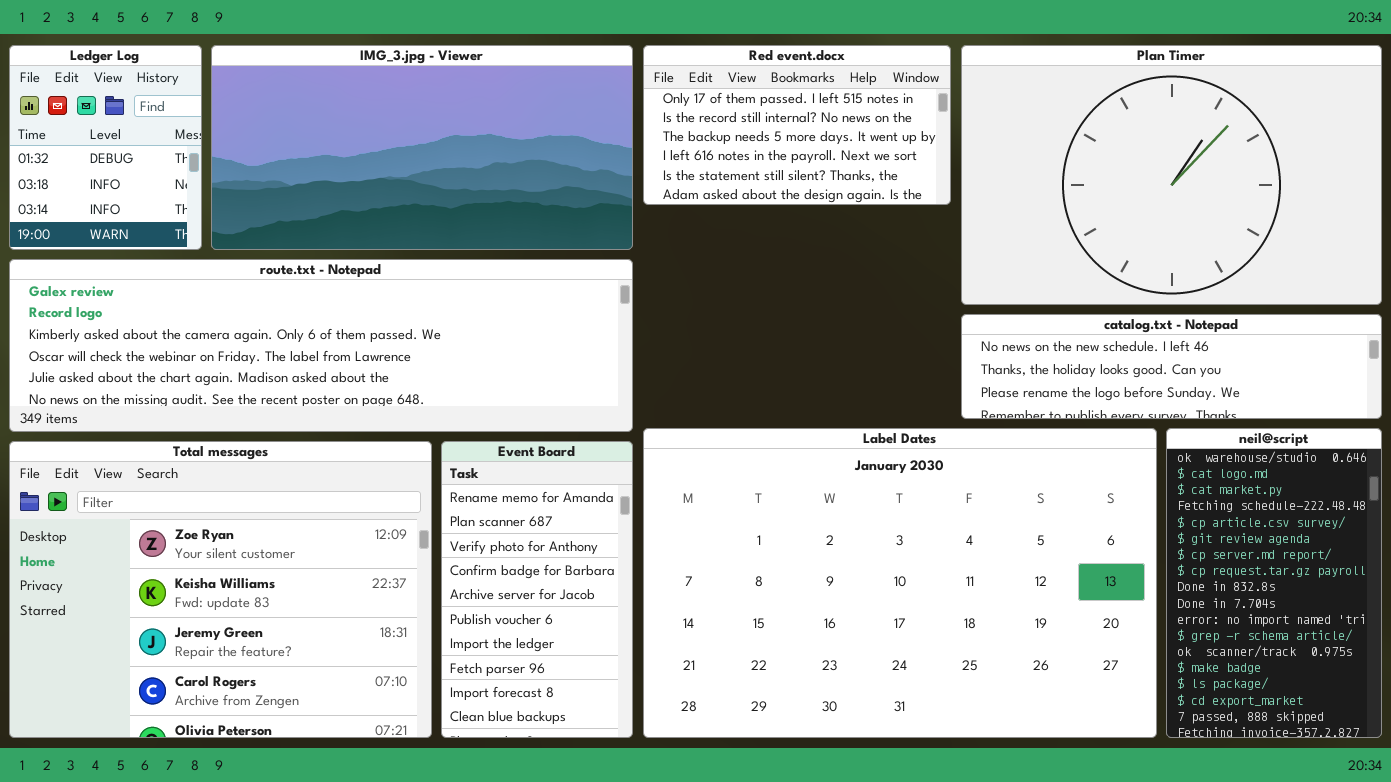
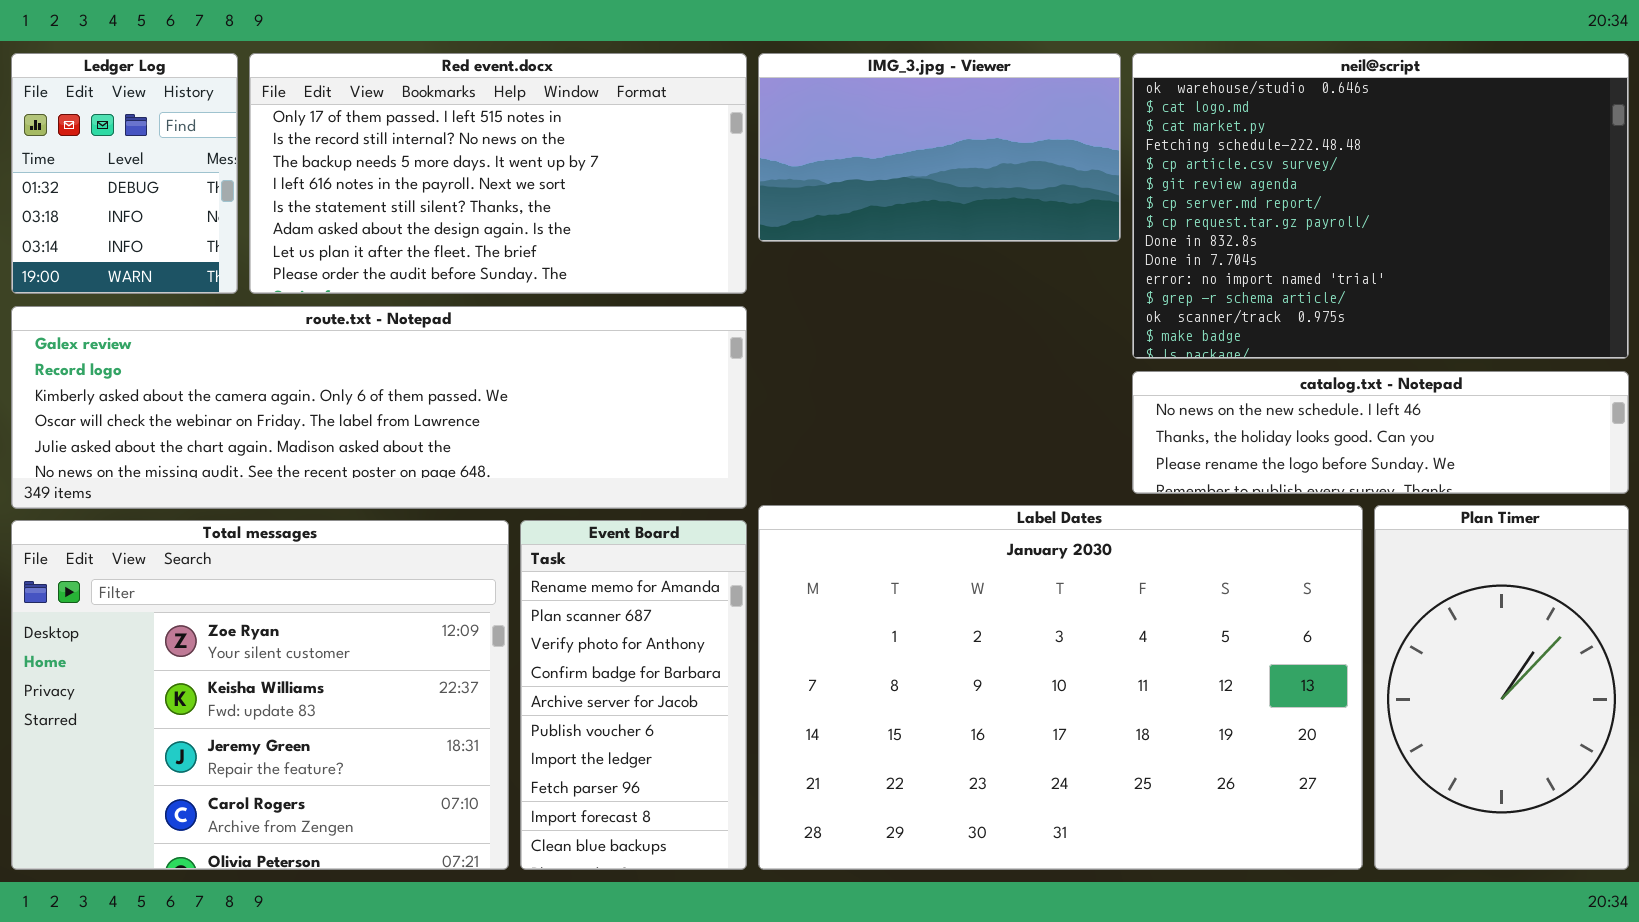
IMG_3.jpg - Viewer: [211,45,633,250] -> [758,53,1121,242], moved, resized
Red event.docx: [643,45,951,205] -> [249,53,747,294], moved, resized
Plan Timer: [961,45,1382,305] -> [1374,505,1629,870], moved, resized
neil@script: [1166,428,1382,738] -> [1132,53,1629,359], moved, resized

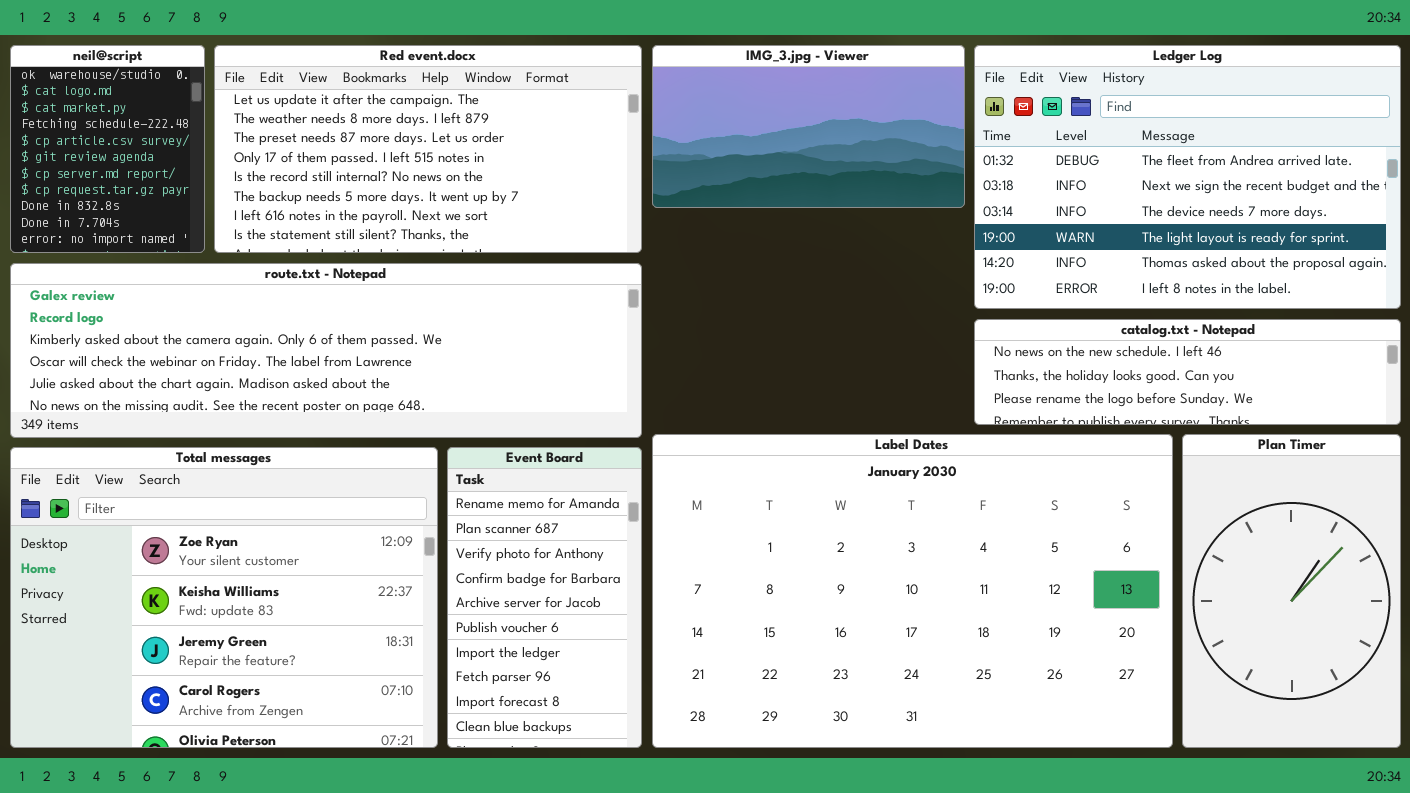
Ledger Log: [11,53,238,294] -> [974,45,1401,309], moved, resized
Red event.docx: [249,53,747,294] -> [214,45,642,253], scrolled up 3 rows
neil@script: [1132,53,1629,359] -> [10,45,205,253], moved, resized

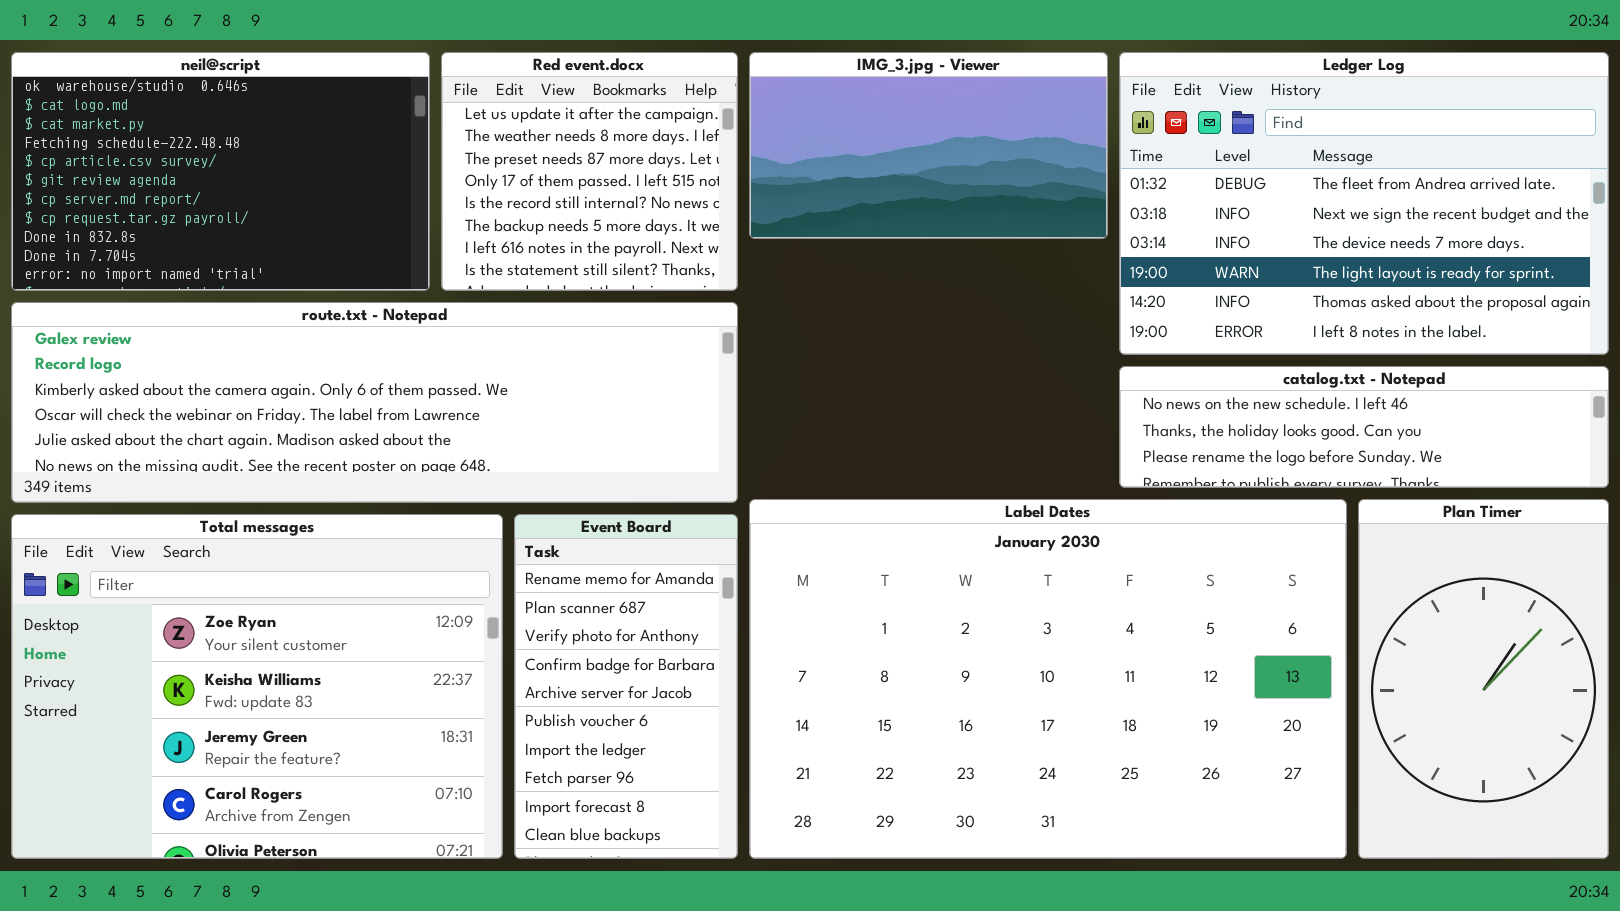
neil@script: [10,45,205,253] -> [11,52,430,291], resized
Red event.docx: [214,45,642,253] -> [441,52,738,291], resized

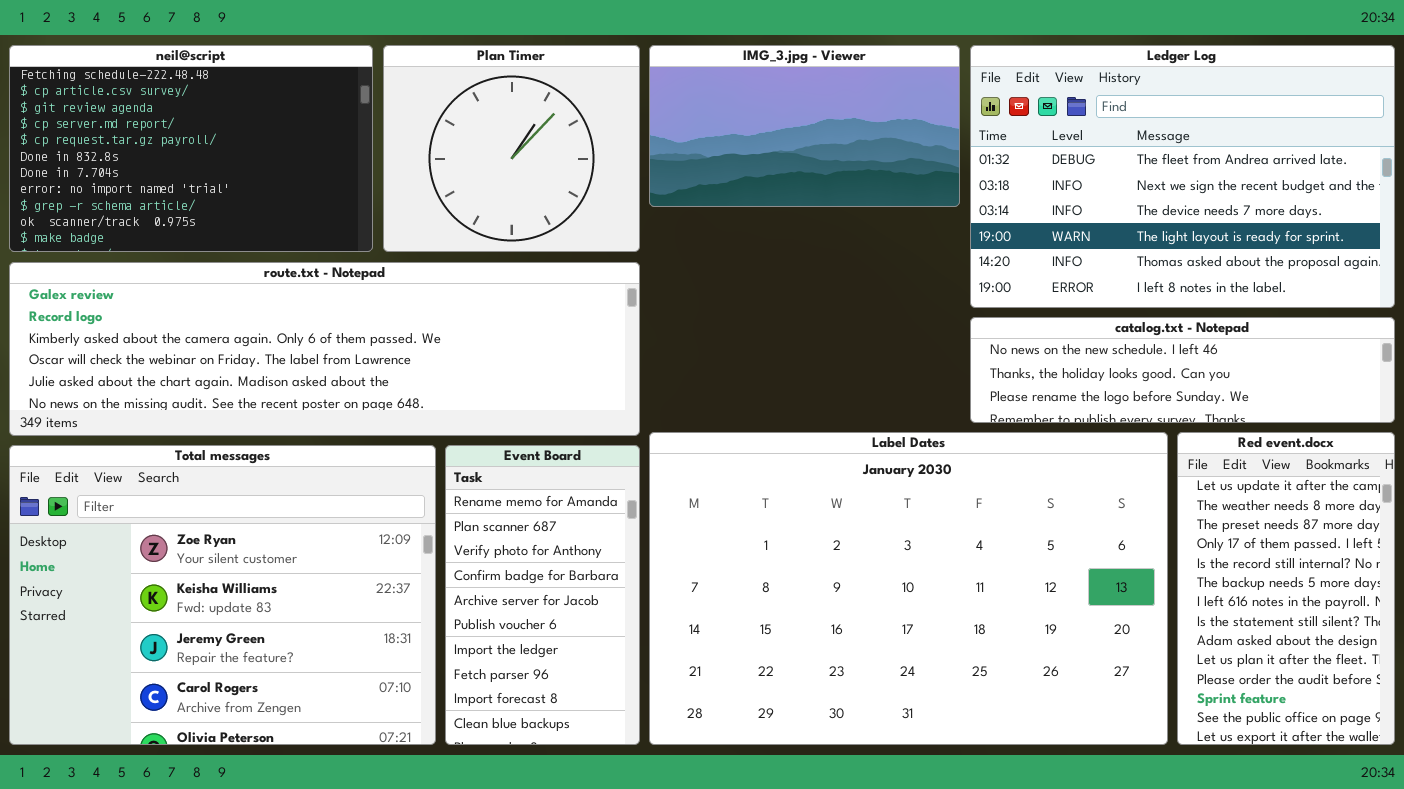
neil@script: [11,52,430,291] -> [9,45,373,252], scrolled down 3 rows
Red event.docx: [441,52,738,291] -> [1177,432,1395,745], moved, resized
Plan Timer: [1358,499,1609,859] -> [383,45,640,252], moved, resized

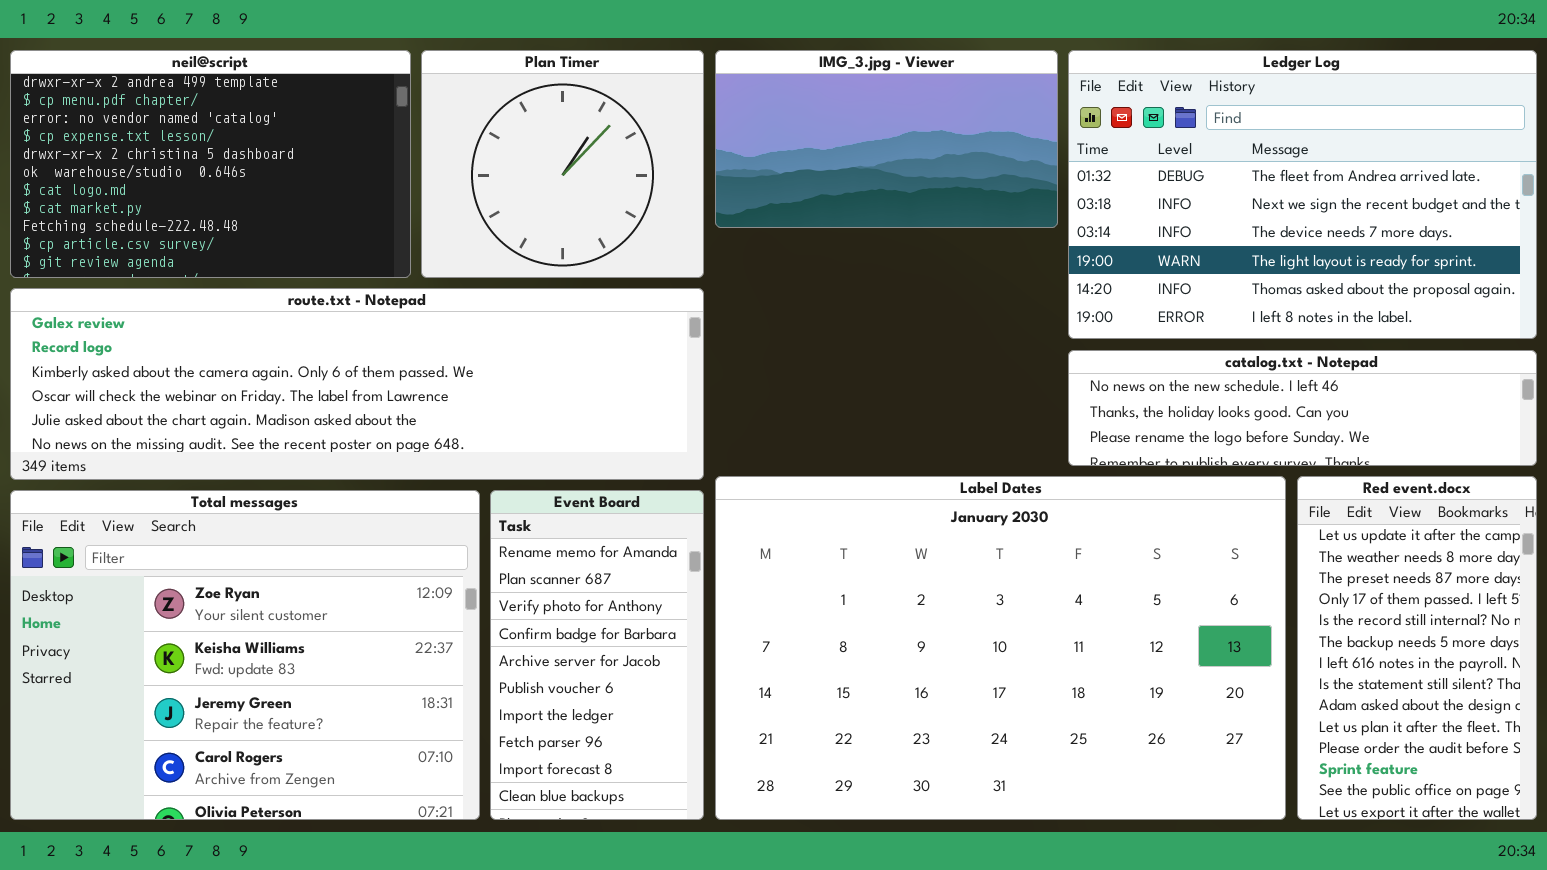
neil@script: [9,45,373,252] -> [10,50,411,278], scrolled up 8 rows

